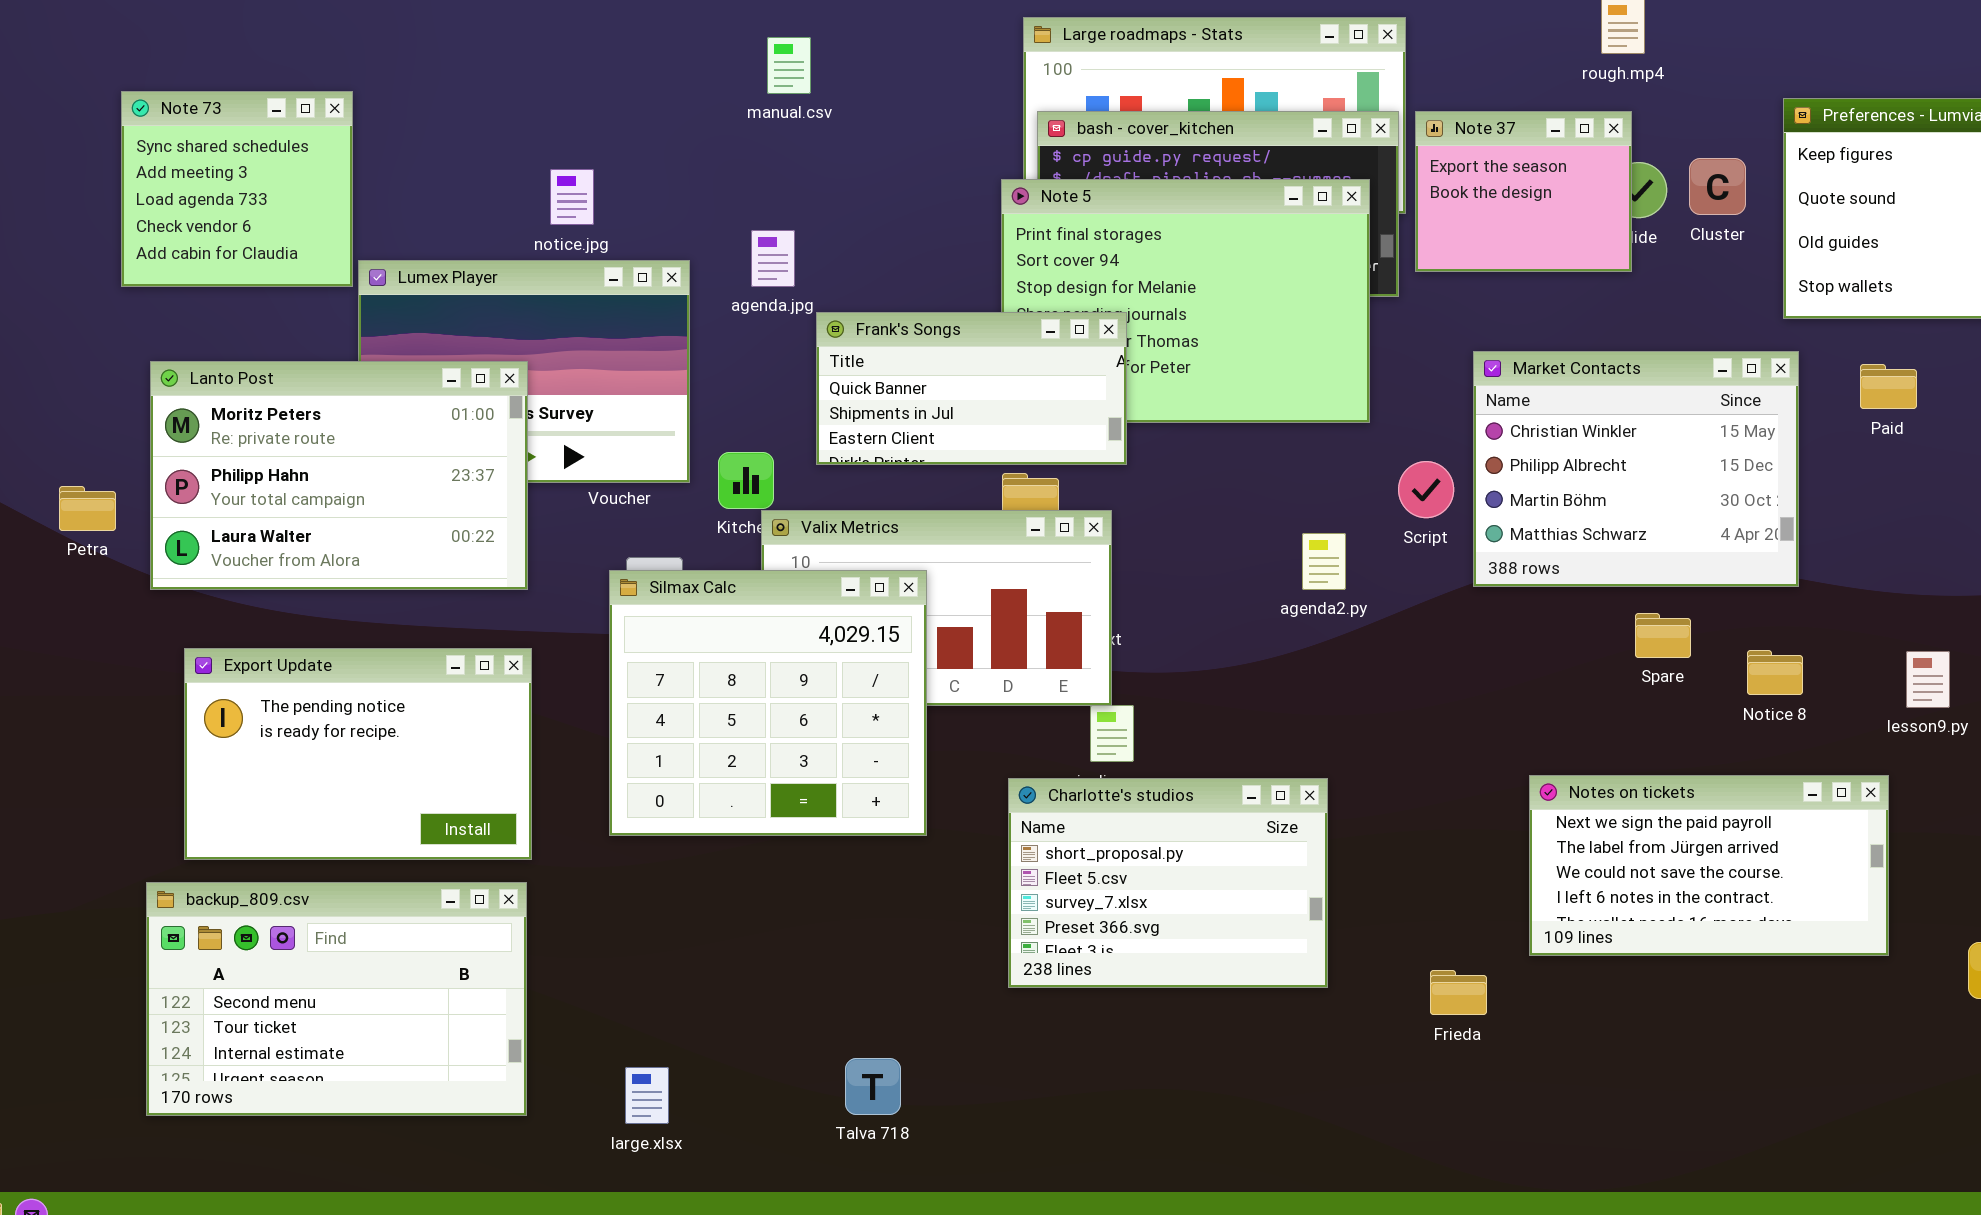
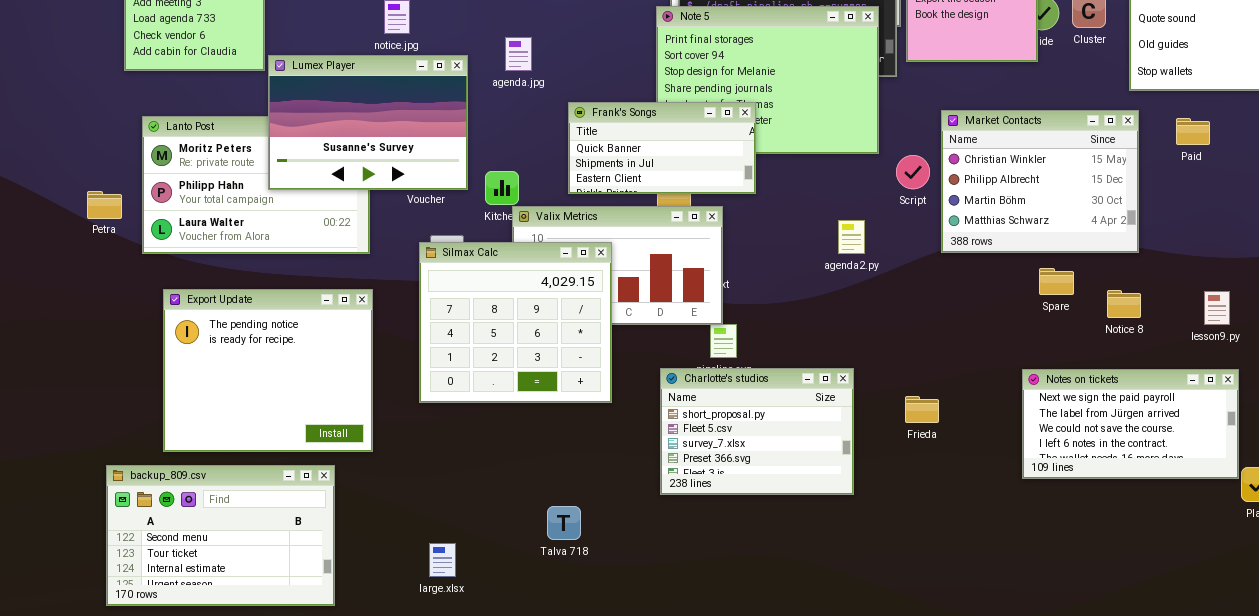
Lumex Player: [358,260,690,483] -> [268,55,468,190], raised
Frank's Songs: [816,312,1127,465] -> [568,102,756,194], moved
Script: [1398,461,1454,518] -> [896,155,930,189], moved
Export Update: [184,648,532,860] -> [163,289,373,452], resized
Notes on tickets: [1529,775,1889,956] -> [1022,369,1239,479], moved
backup_809.csv: [146,882,527,1116] -> [106,465,335,606], moved
Frieda: [1430,970,1487,1015] -> [905,396,939,423], moved
Talva 718: [845,1058,901,1115] -> [547,506,581,540], moved

